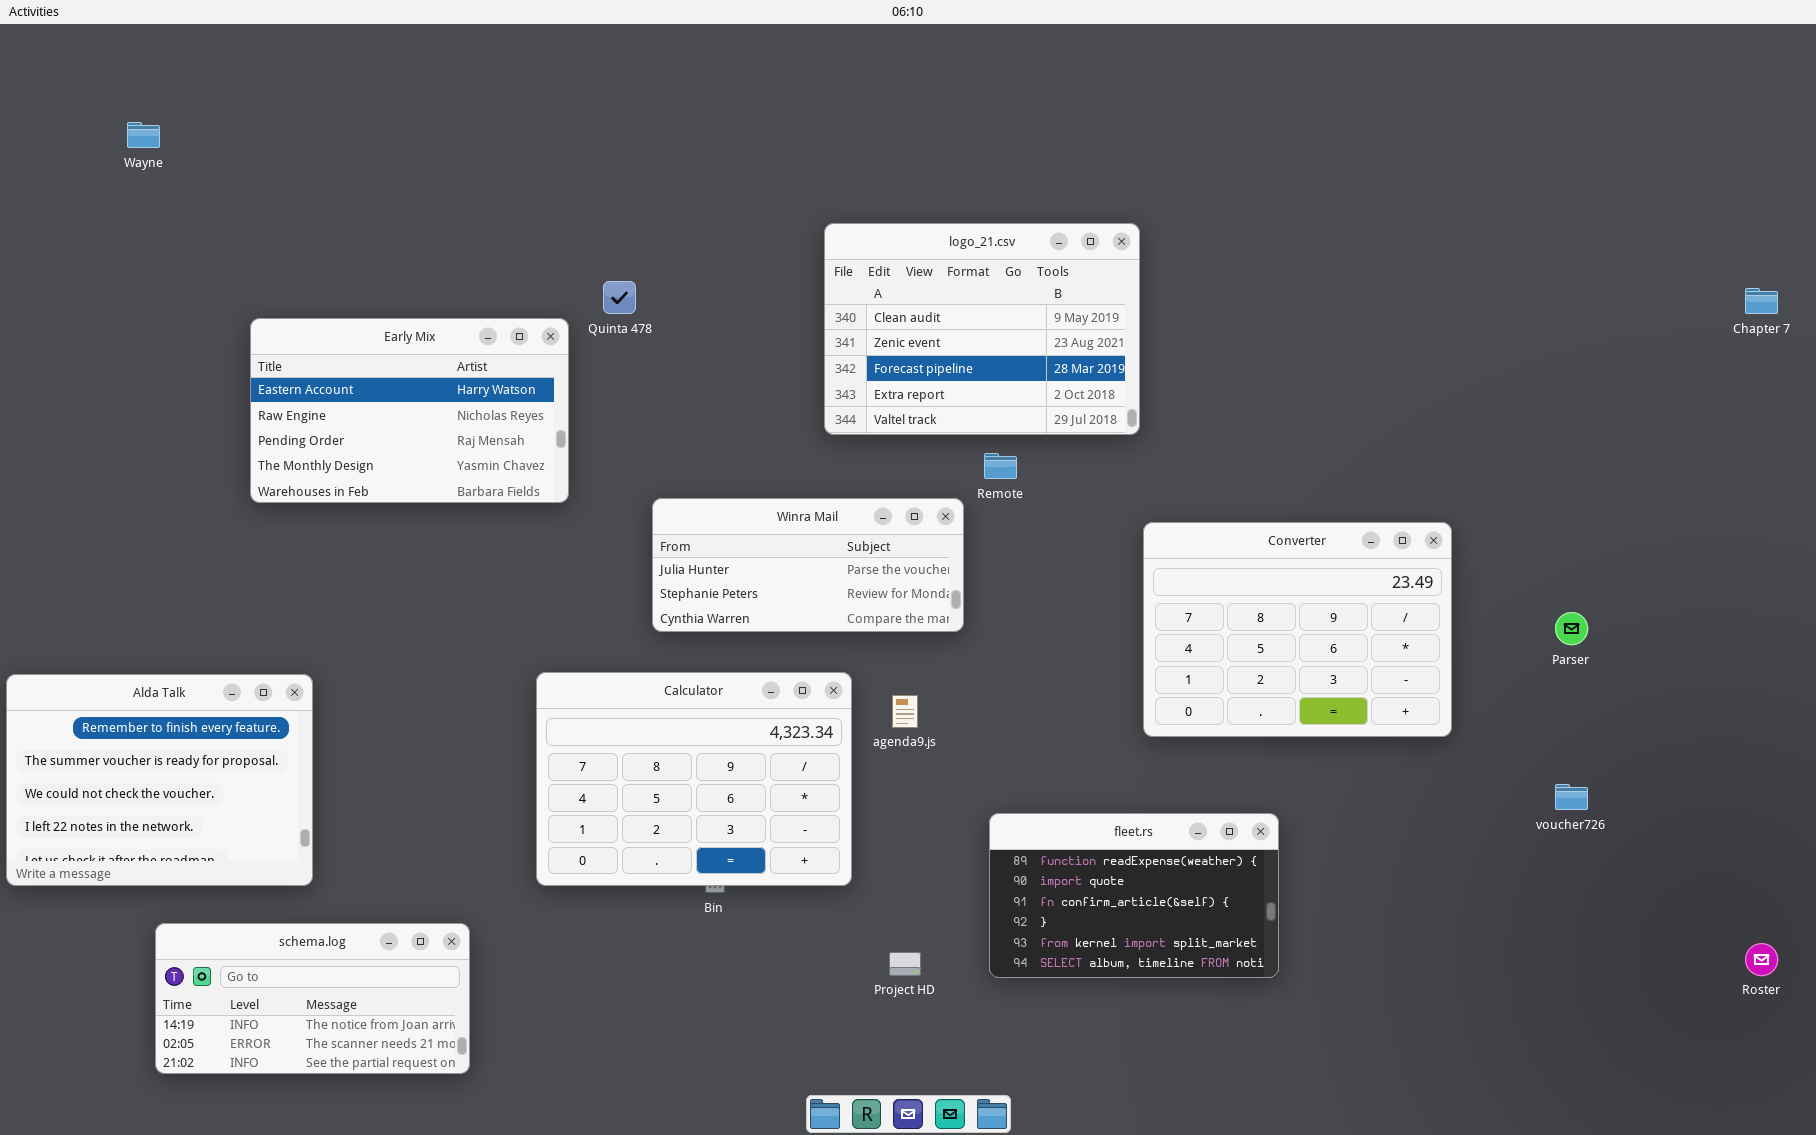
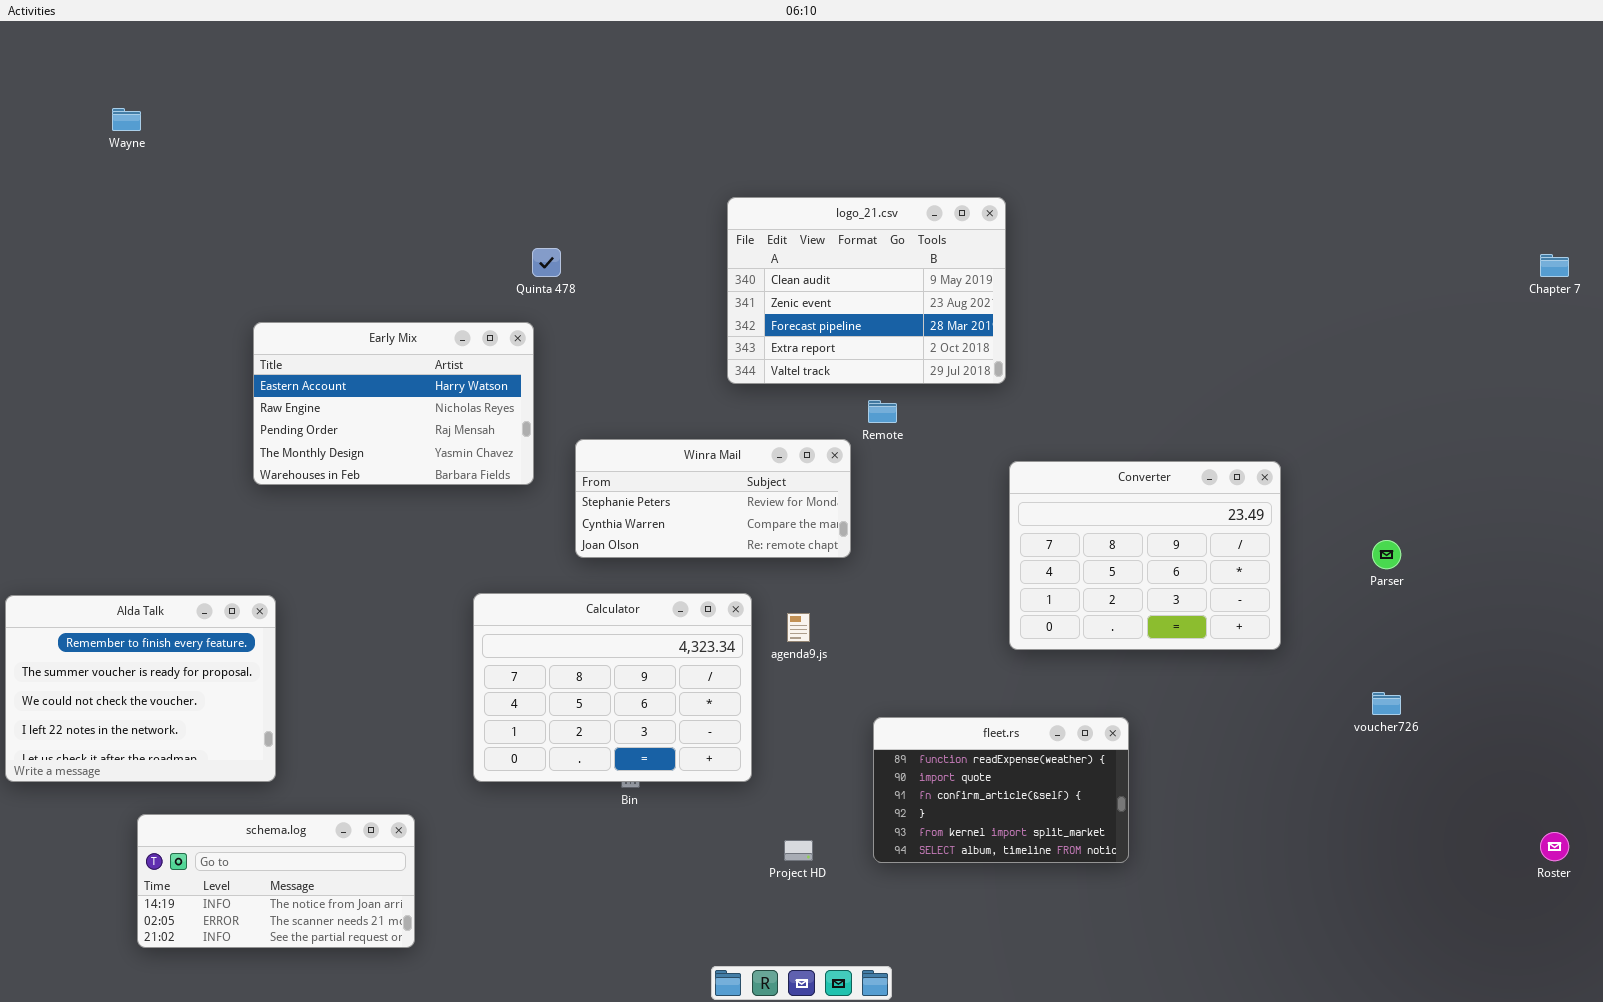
Early Mix: [250,318,569,503] -> [253,322,534,485], moved
Winra Mail: [652,498,964,632] -> [575,439,851,558], scrolled down 1 row

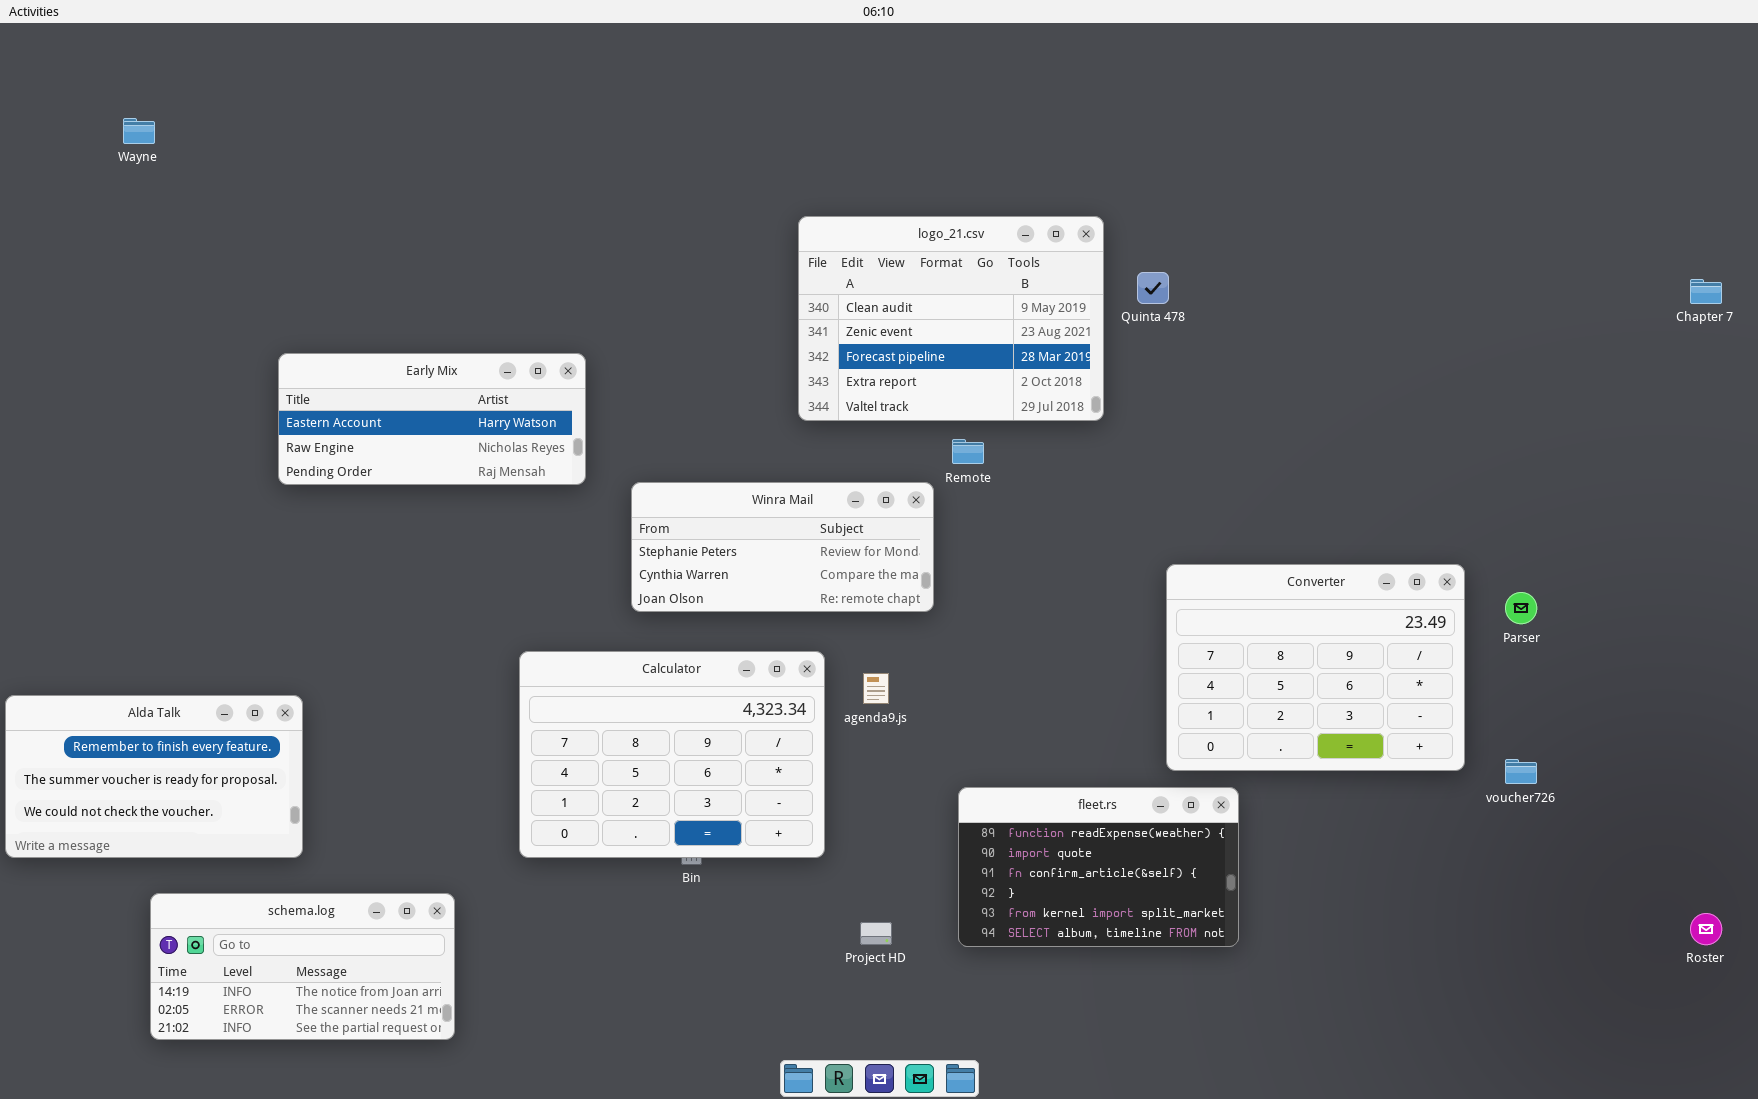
Quinta 478: [532,248,561,277] -> [1137,272,1169,304], moved
Early Mix: [253,322,534,485] -> [278,353,586,485], resized
Converter: [1009,461,1281,650] -> [1166,564,1465,771], moved
Alda Talk: [5,595,276,782] -> [5,695,303,858], resized

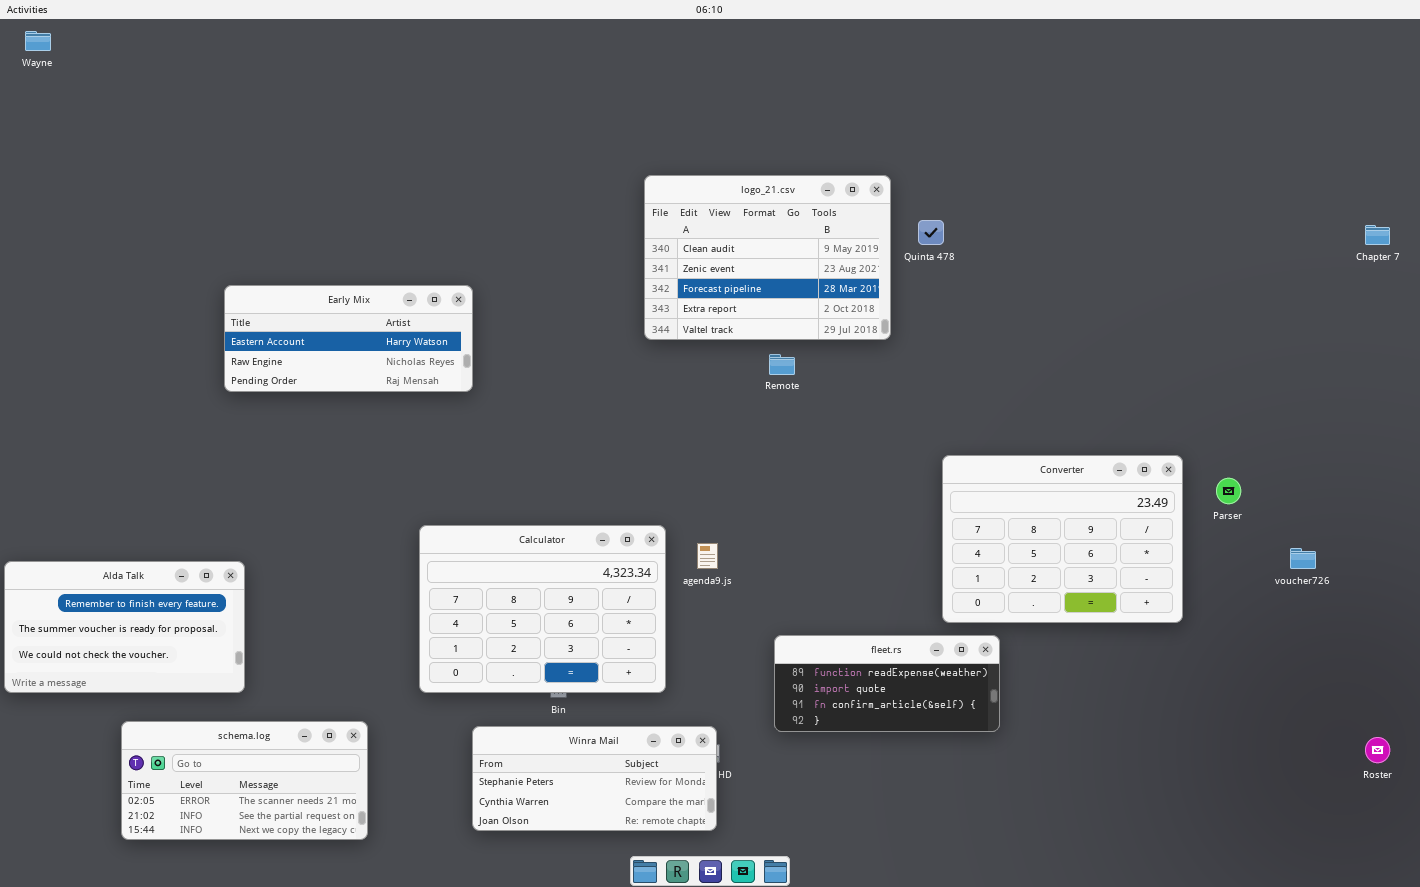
Wayne: [123,118,155,144] -> [25,31,51,51], moved
Winra Mail: [631,482,934,612] -> [472,726,717,831], moved
voucher726: [1505,759,1537,784] -> [1290,548,1316,569], moved
fleet.rs: [958,787,1239,947] -> [774,635,1000,732], resized
schema.log: [150,893,455,1040] -> [121,721,368,840], scrolled down 1 row

